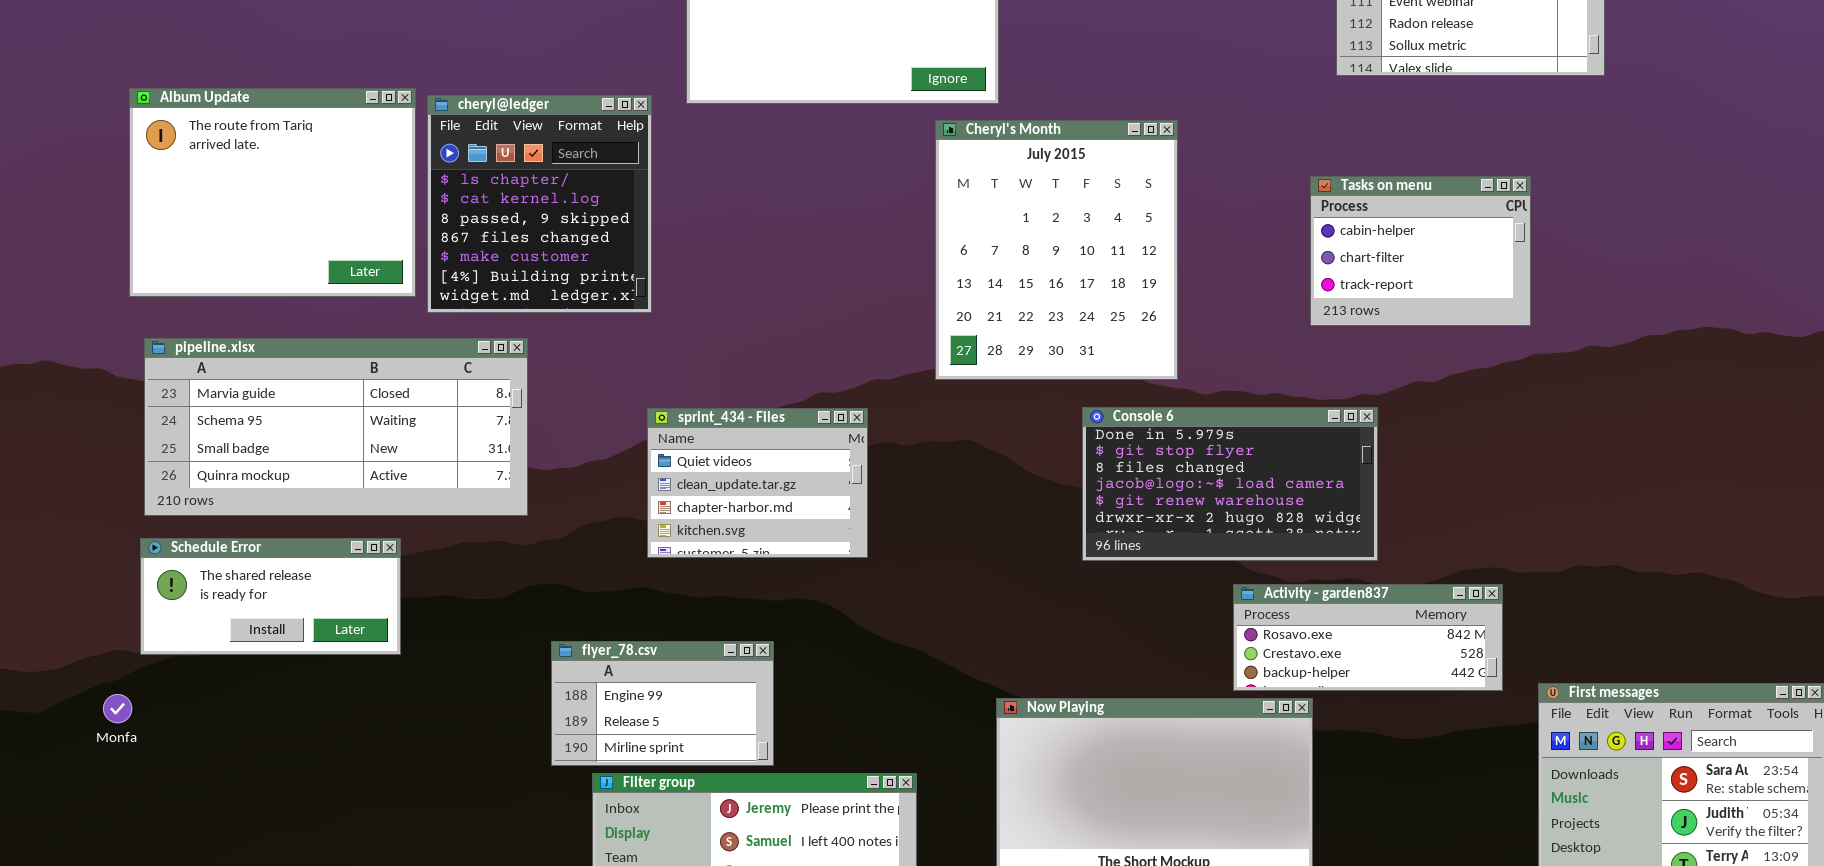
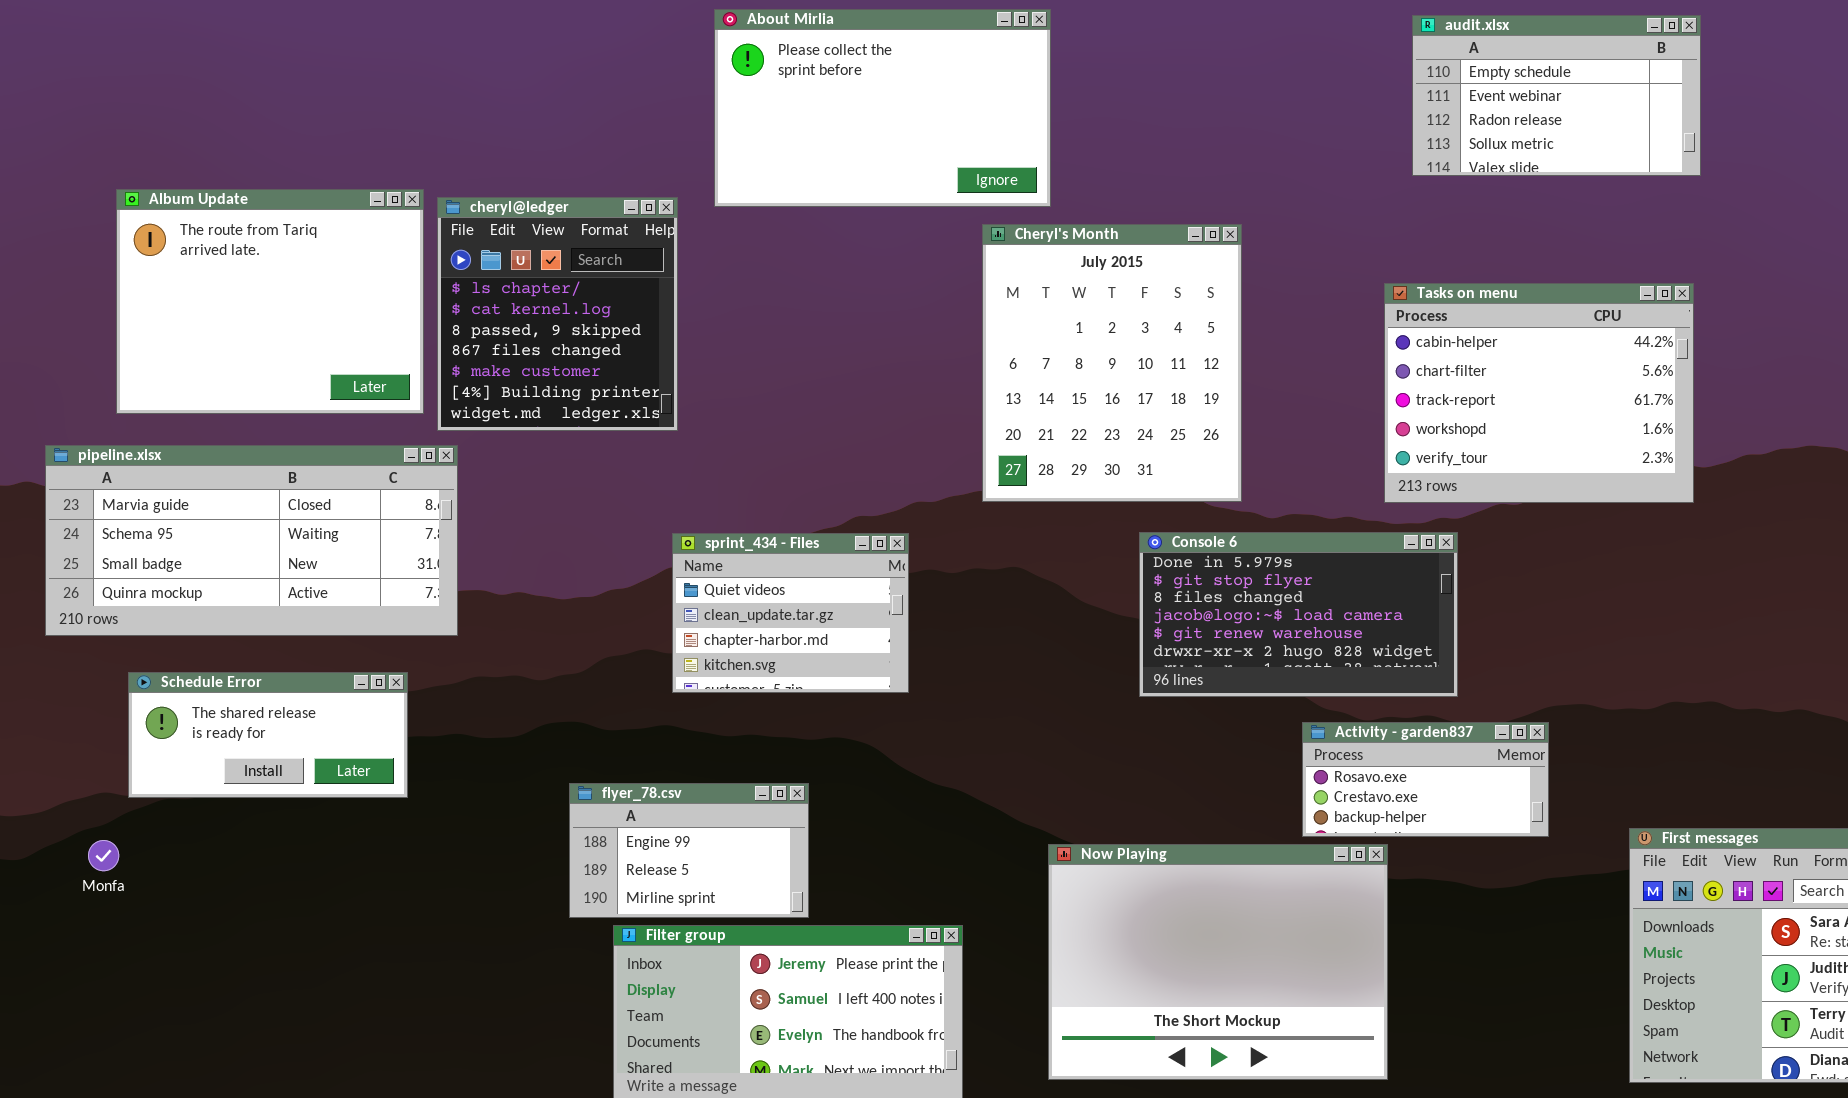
Tasks on menu: [1310,176,1531,326] -> [1384,283,1694,503], resized
pipeline.xlsx: [144,338,528,516] -> [45,445,458,636], moved
Activity - garden837: [1233,584,1503,691] -> [1302,722,1549,837], resized

